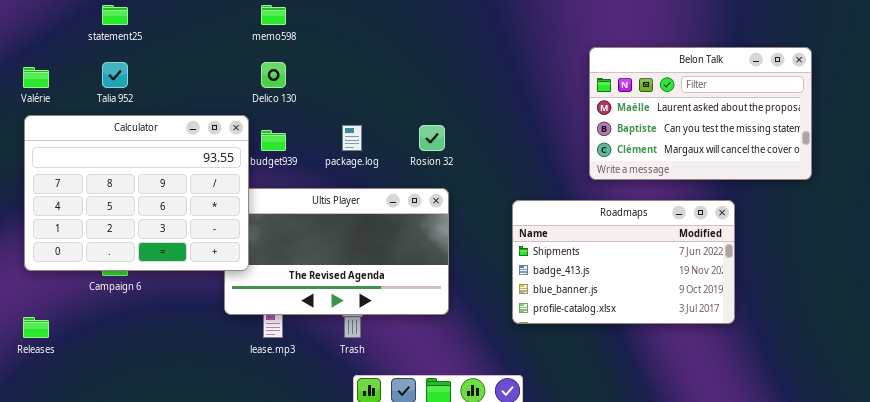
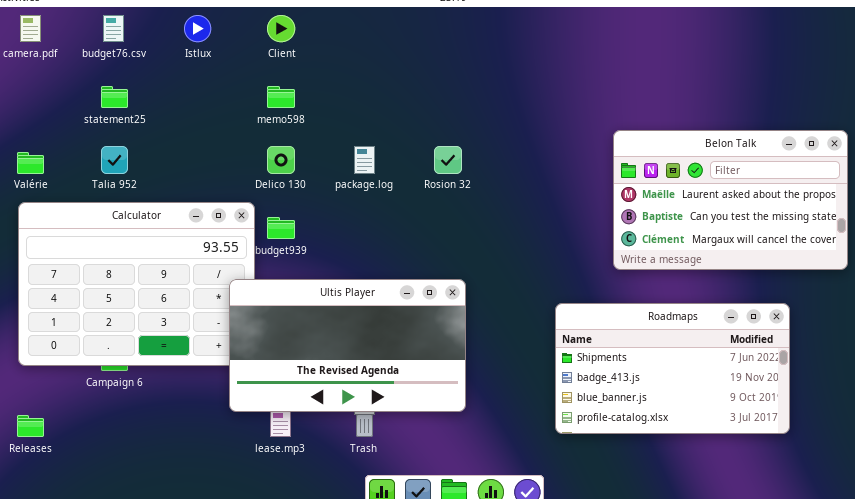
package.log: [342,125,362,151] -> [354,146,375,174], moved
Rosion 32: [419,125,445,151] -> [434,146,462,174], moved
Ultis Player: [224,188,449,315] -> [229,279,466,412], raised
Roadmaps: [512,200,735,324] -> [555,303,790,434], moved

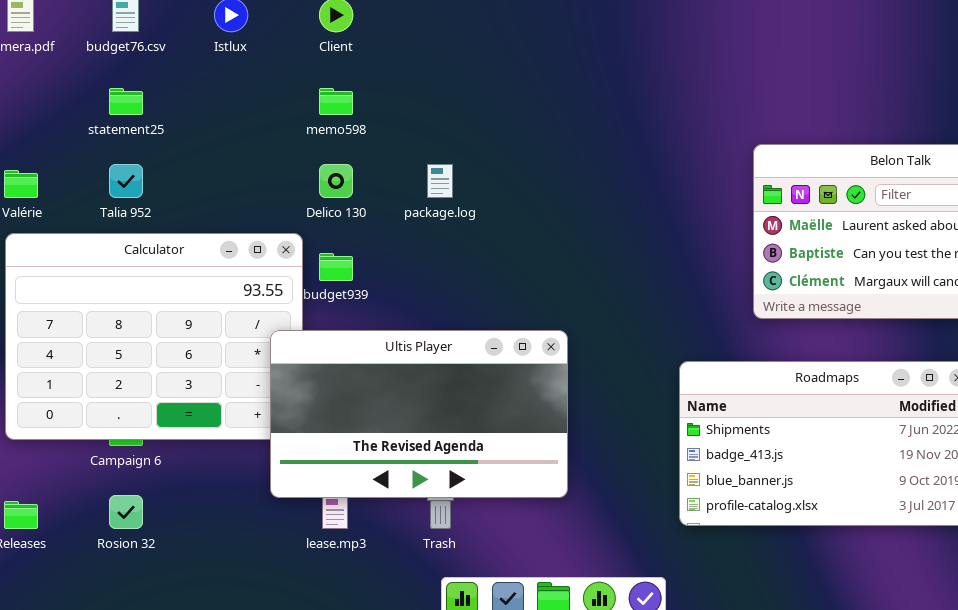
Rosion 32: [434,146,462,174] -> [109,495,143,529], moved

